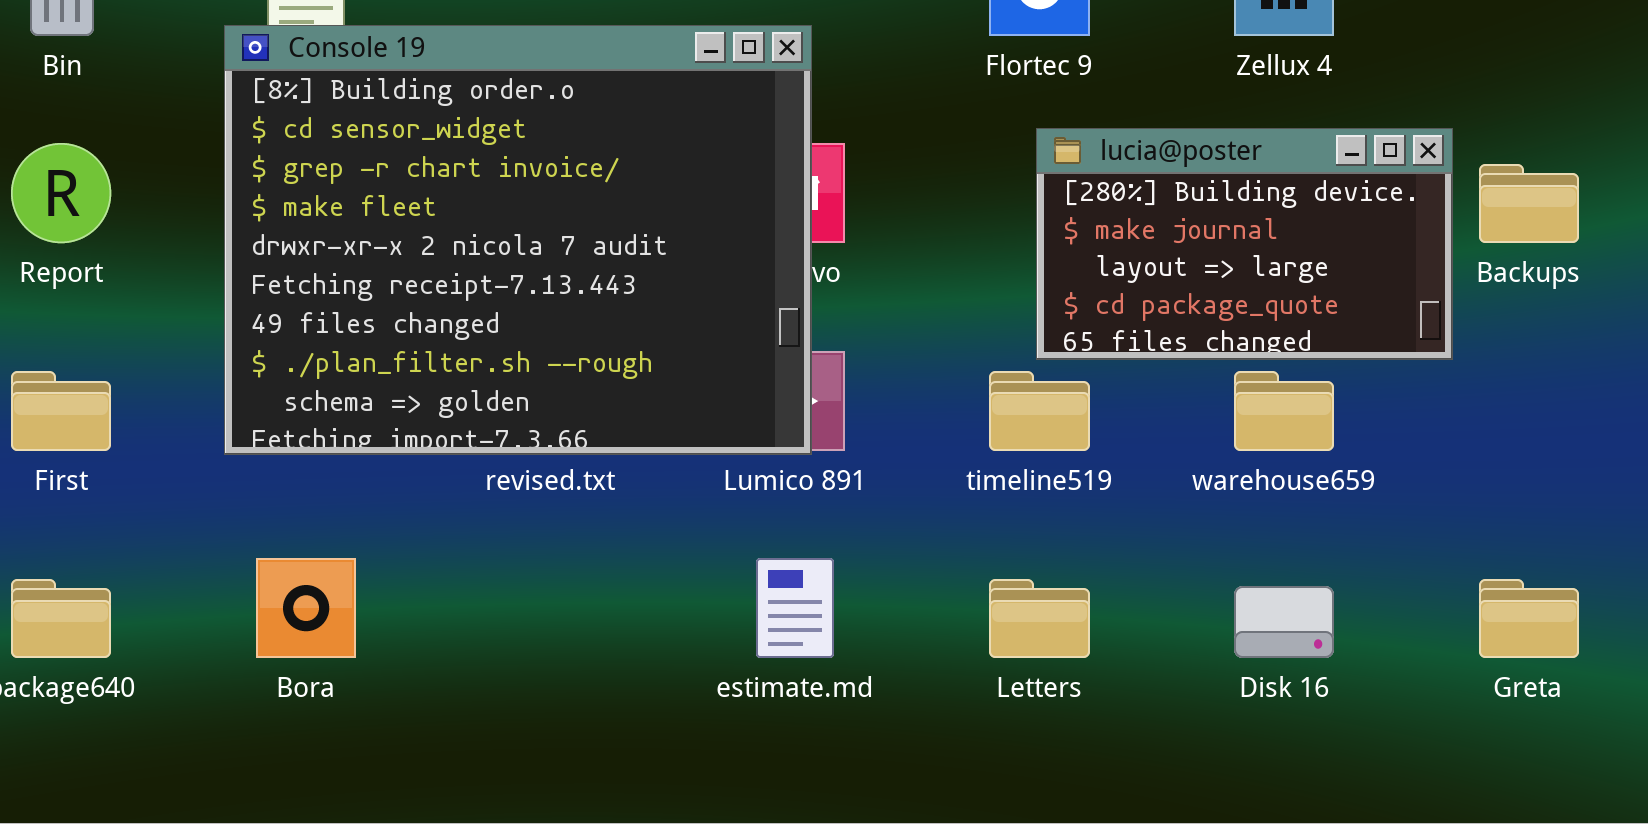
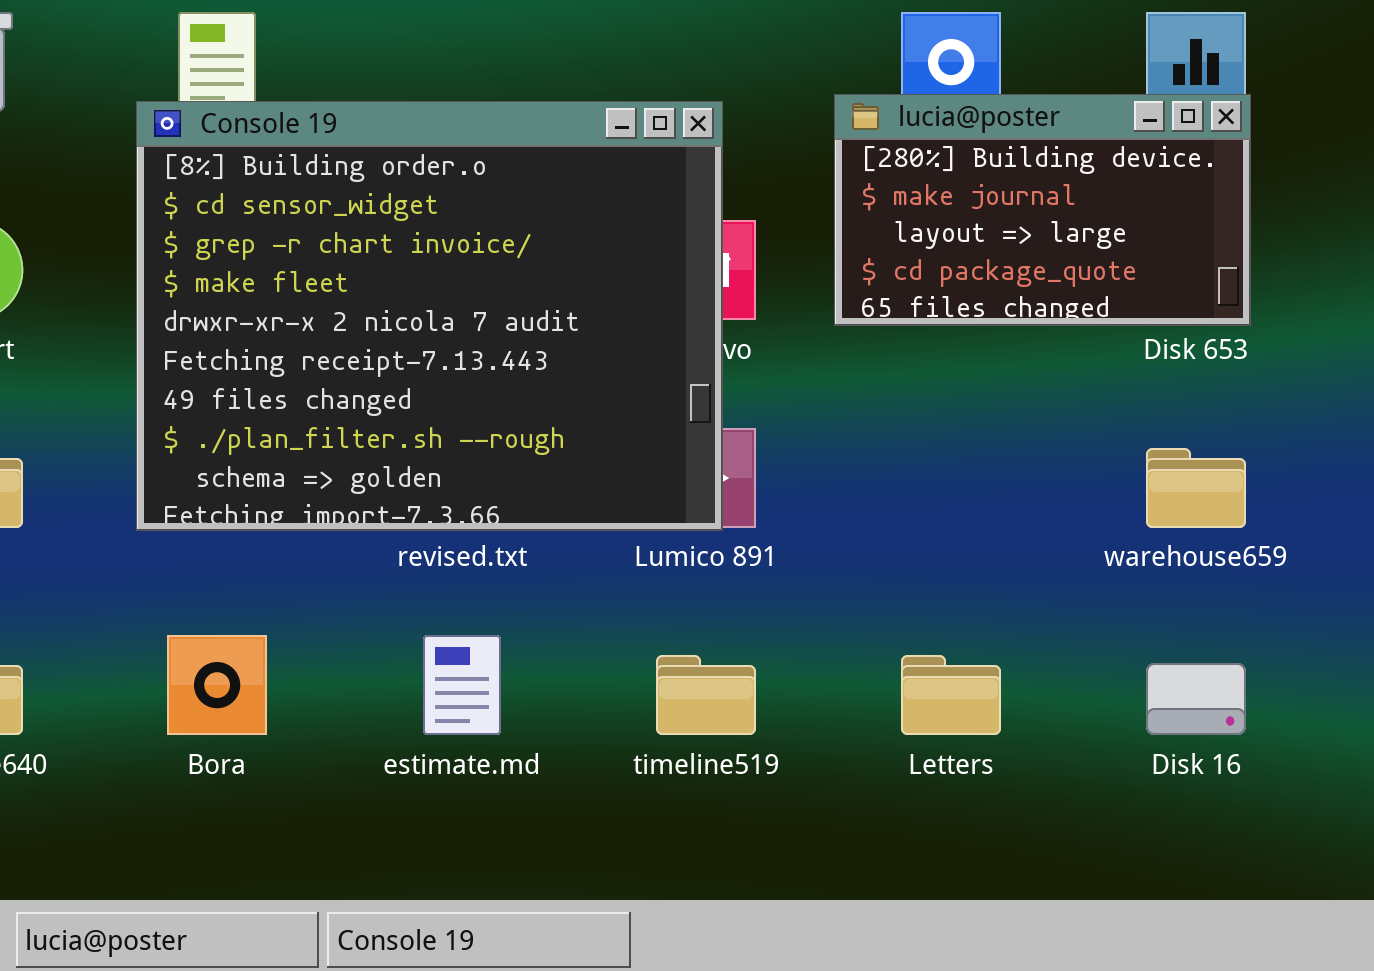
lucia@poster: [1036,128,1453,360] -> [834,94,1251,326], moved
timeline519: [989,371,1090,451] -> [656,655,756,735], moved
estimate.md: [756,558,834,658] -> [423,635,501,735], moved

